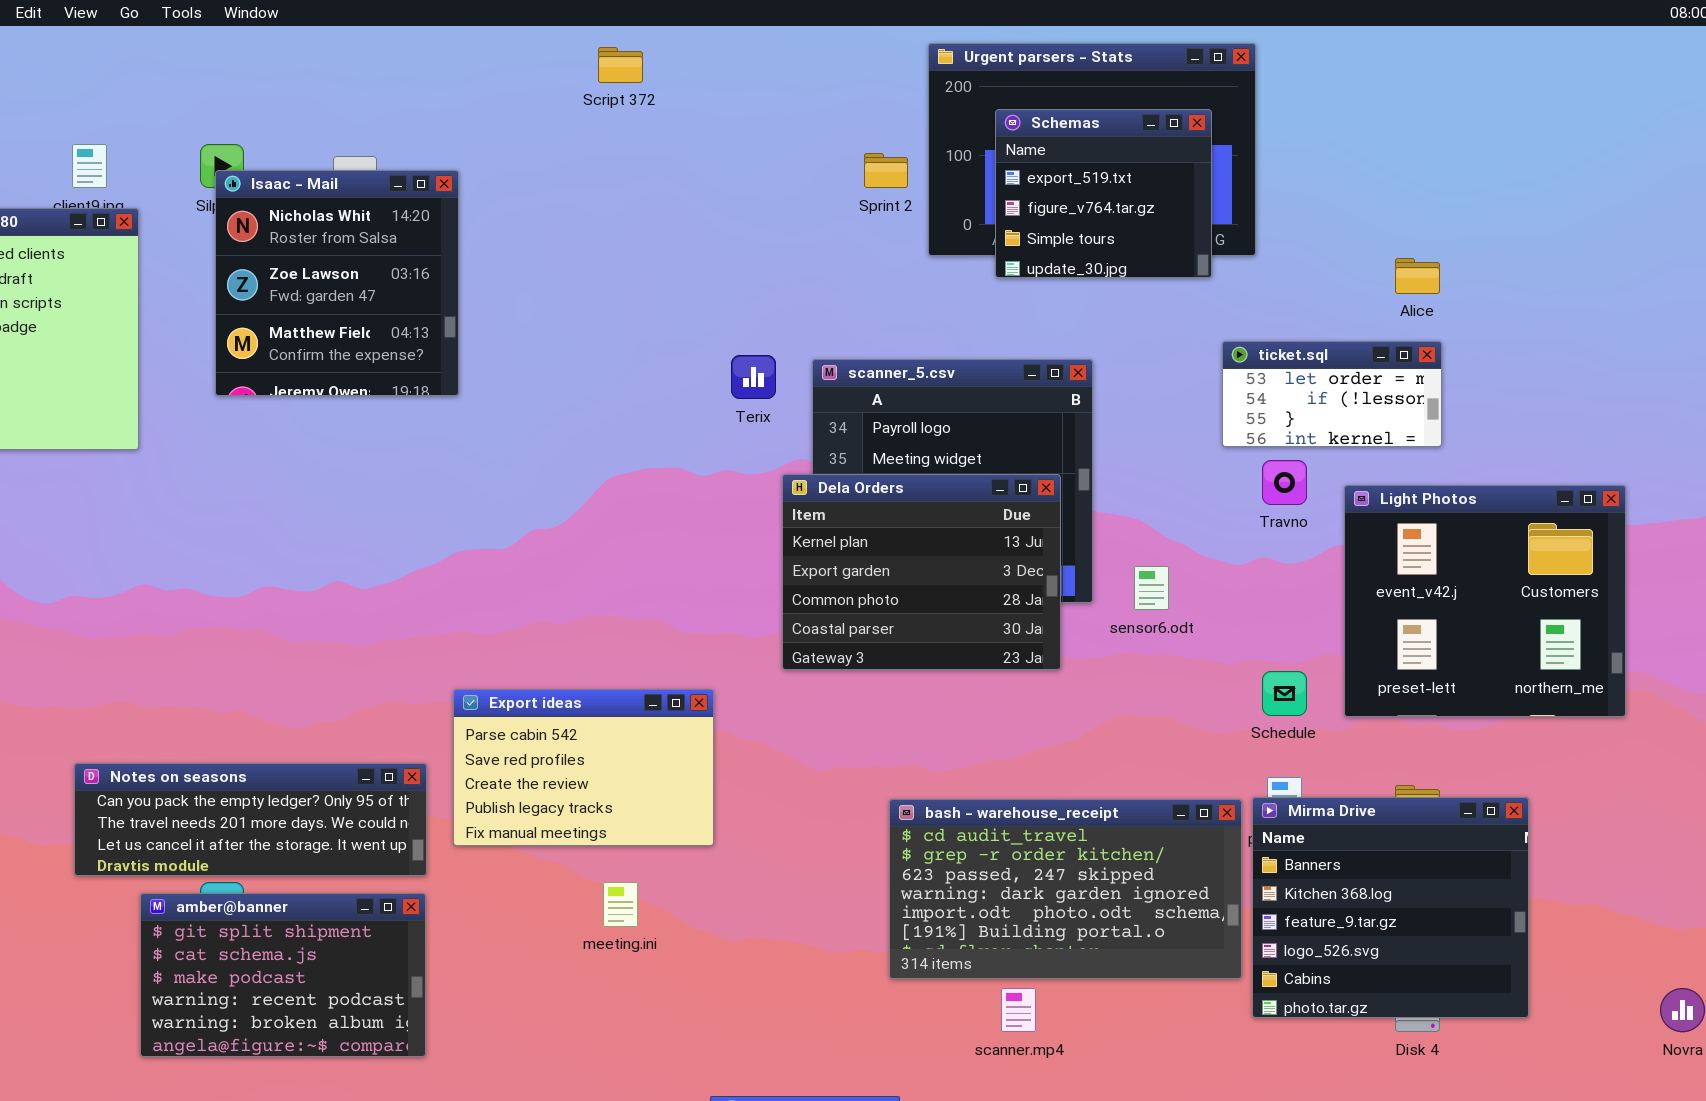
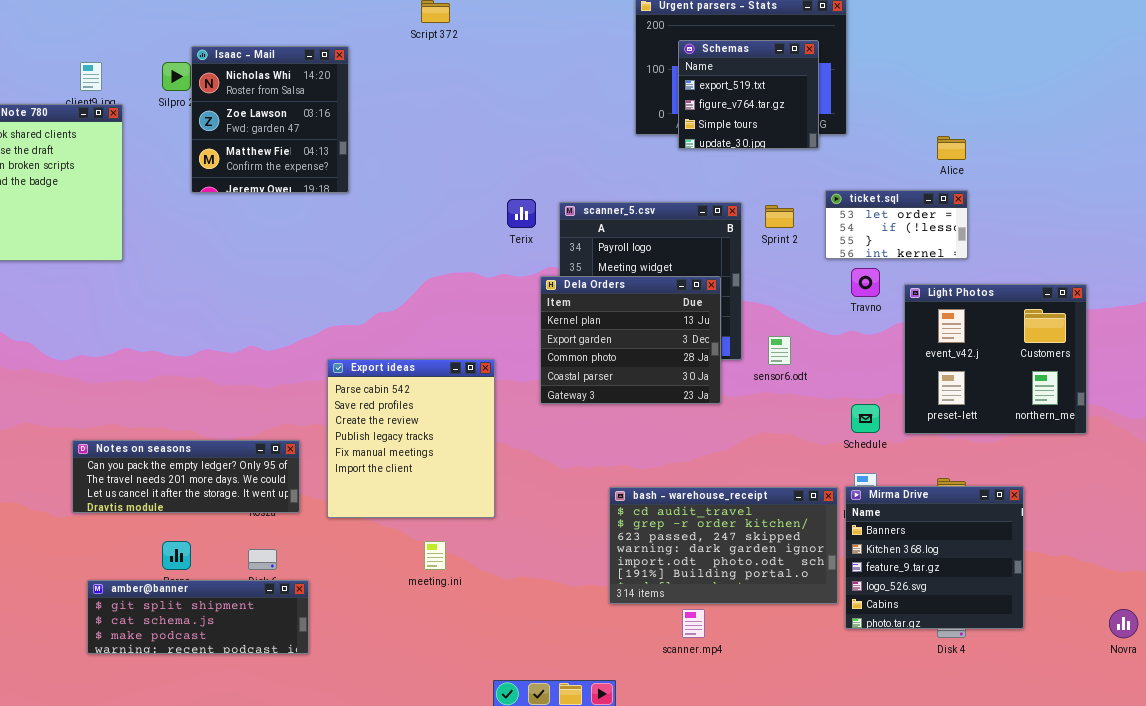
Sprint 2: [864,153,908,188] -> [765,205,794,228], moved
Isaac - Mail: [215,170,459,396] -> [191,46,349,193], moved
Export ideas: [453,689,714,846] -> [327,359,495,518], resized
Notes on seasons: [74,763,427,876] -> [72,440,300,513], moved
amber@banner: [140,893,426,1057] -> [87,580,309,654], resized

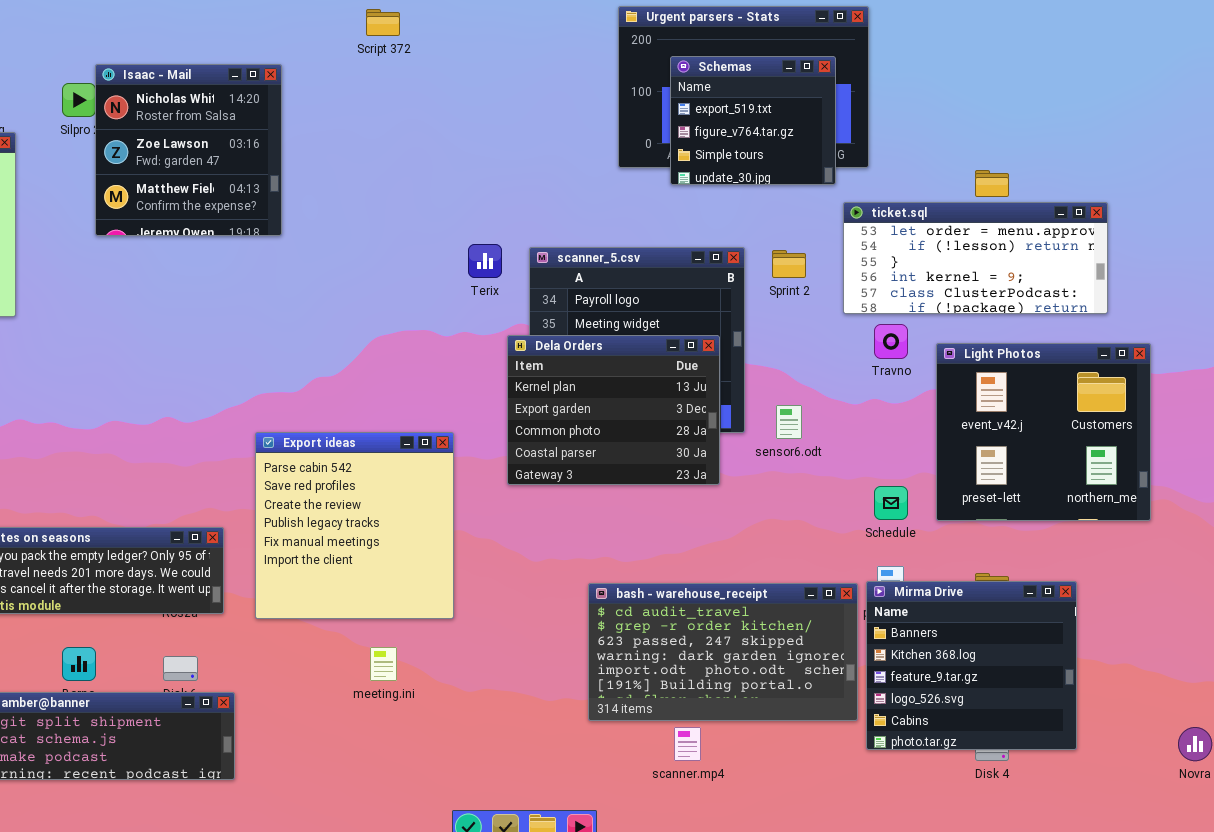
ticket.sql: [825,190,968,259] -> [843,202,1108,314], resized

